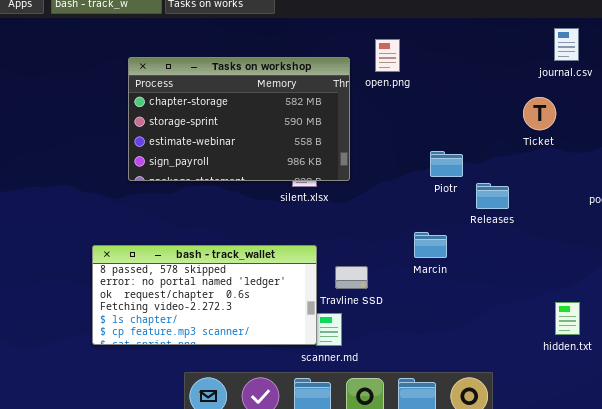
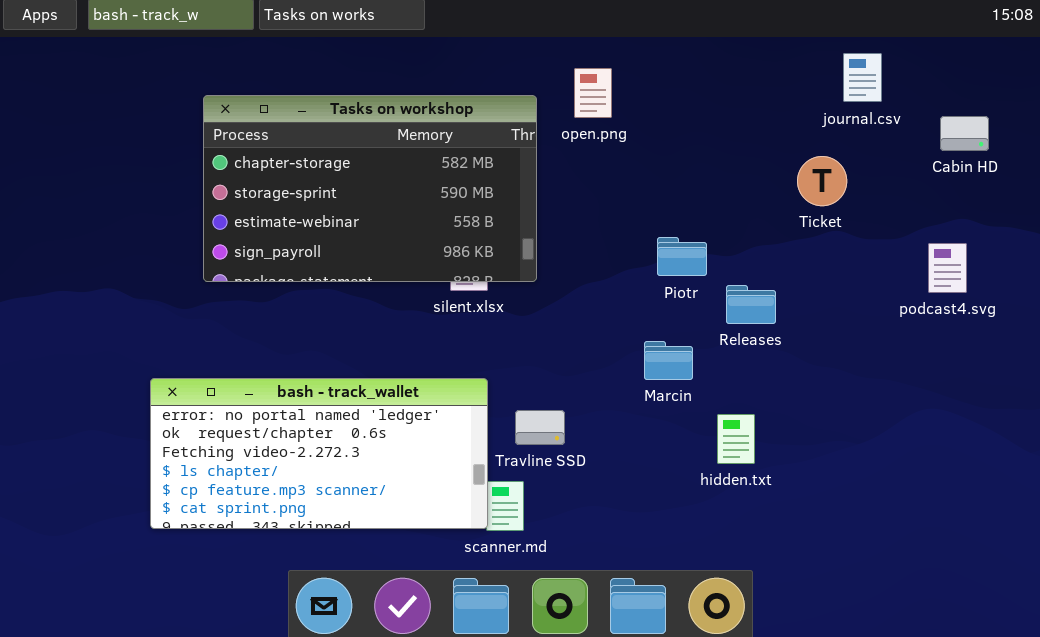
Marcin: [414,232,447,258] -> [644,341,693,380], moved
bash - track_wallet: [92,245,317,345] -> [150,378,488,529], scrolled down 1 row
hidden.txt: [555,302,580,335] -> [717,414,755,464], moved

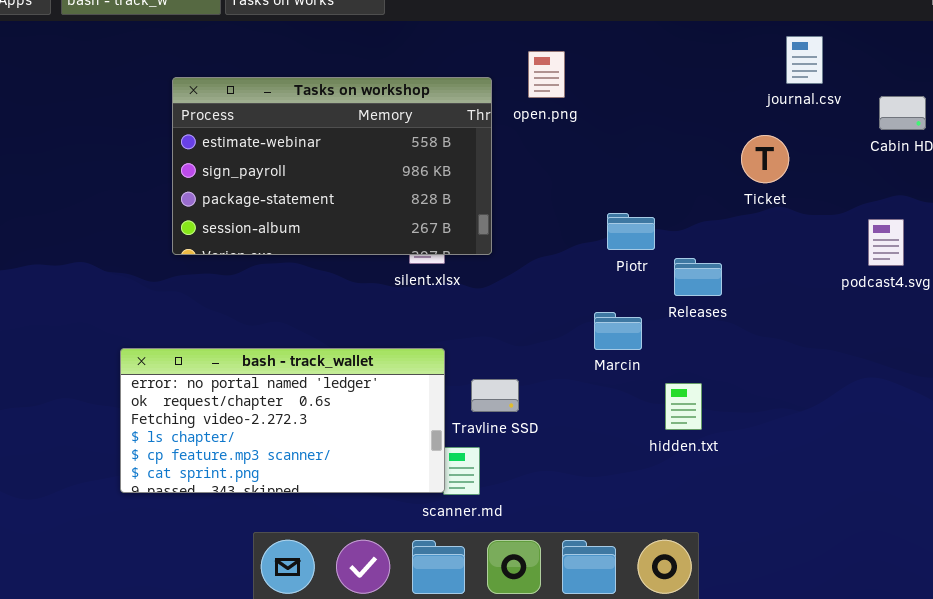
Tasks on workshop: [203,95,537,282] -> [172,77,492,255], scrolled down 2 rows

